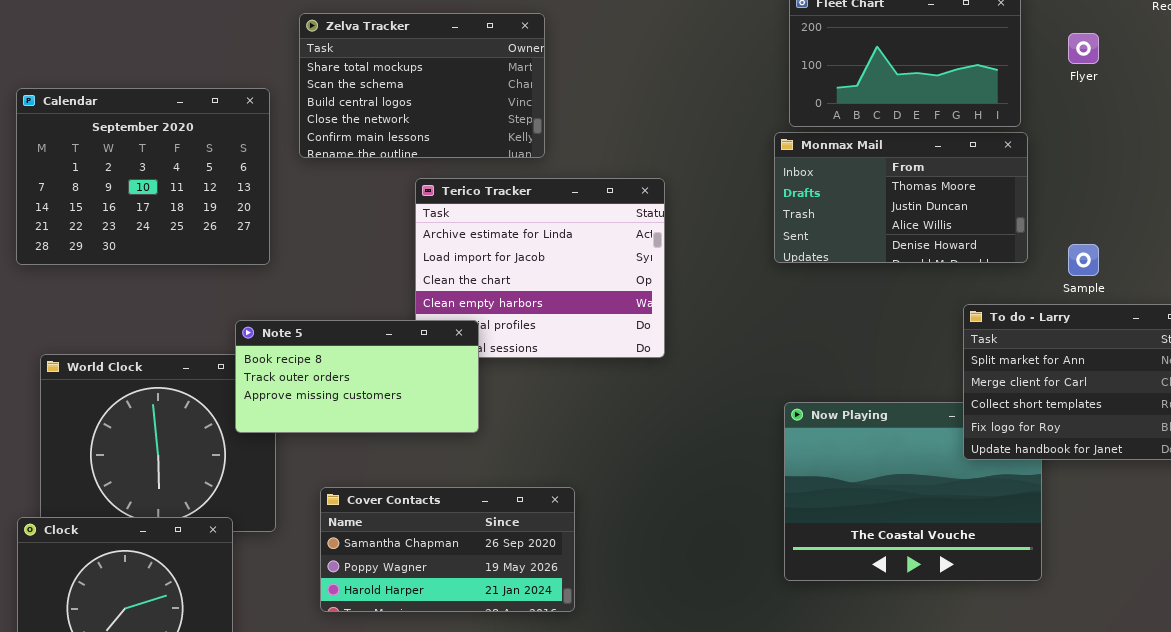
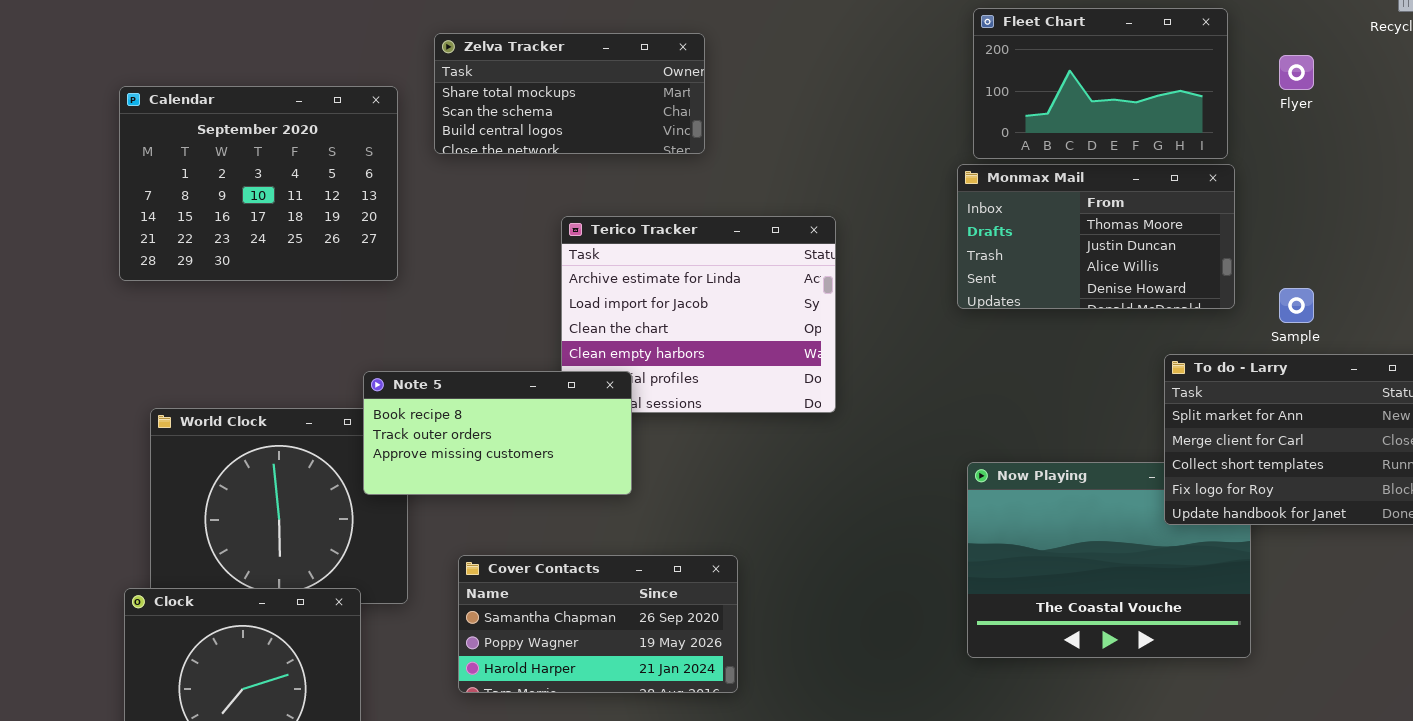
Zelva Tracker: [299,13,545,158] -> [434,33,705,154], resized
Calendar: [16,88,270,265] -> [119,86,398,281], moved

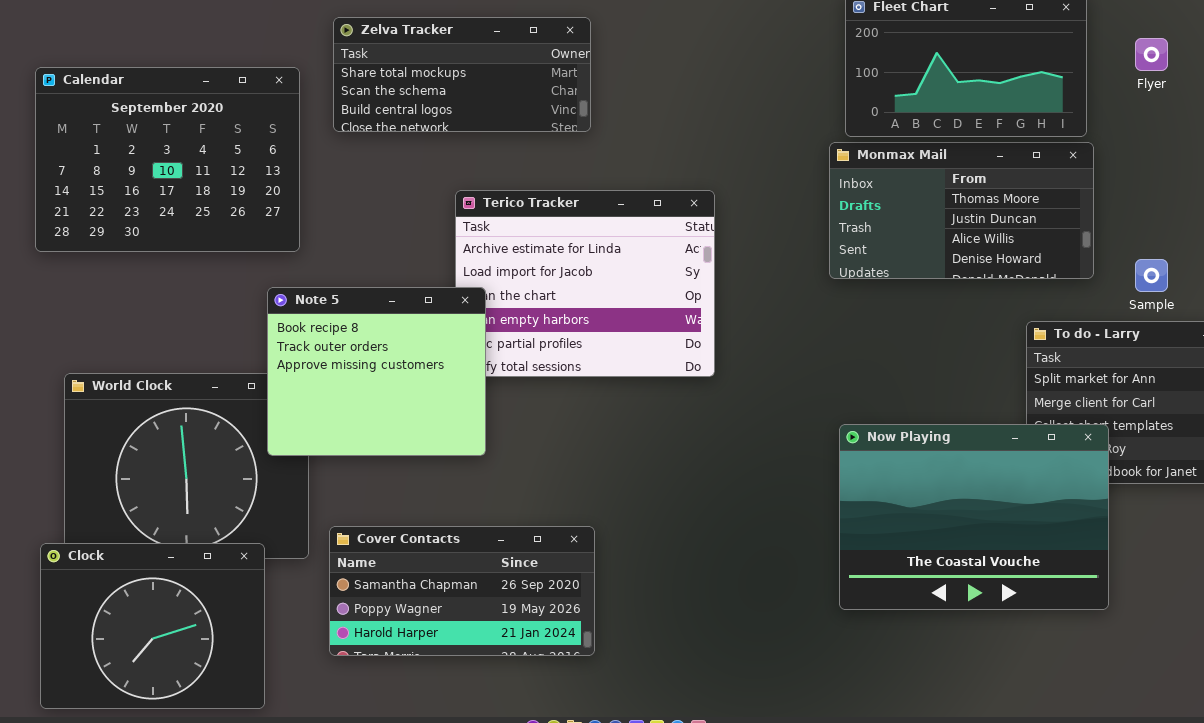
Note 5: [363,371,632,495] -> [267,287,486,456], resized
Now Playing: [967,462,1251,658] -> [839,424,1109,610], raised
Cover Contacts: [458,555,738,693] -> [329,526,595,656], moved

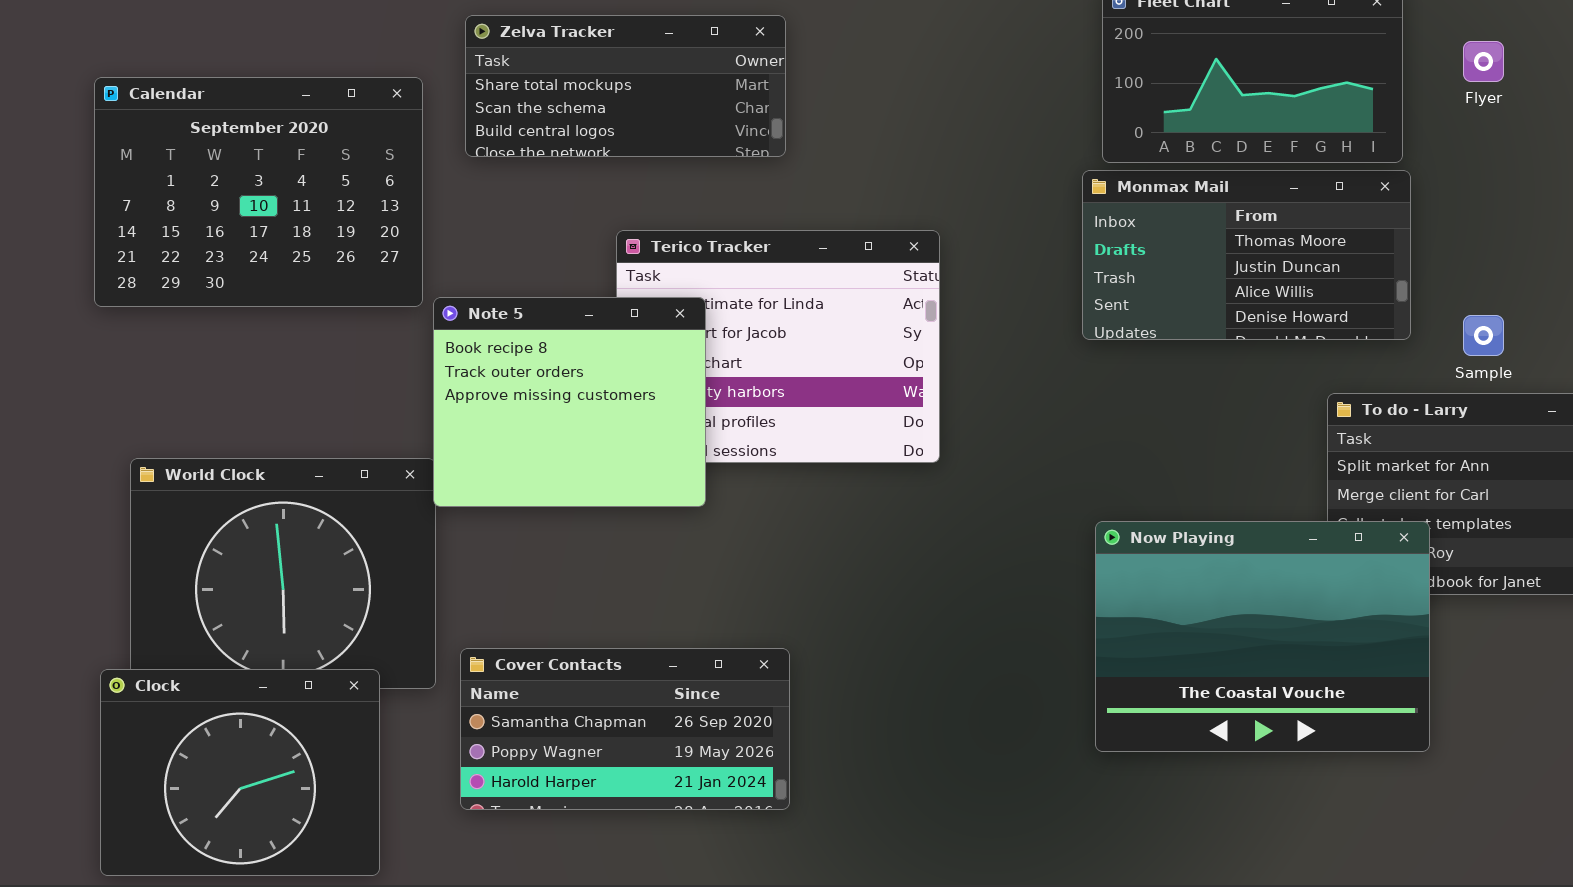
Note 5: [267,287,486,456] -> [433,297,706,507], moved

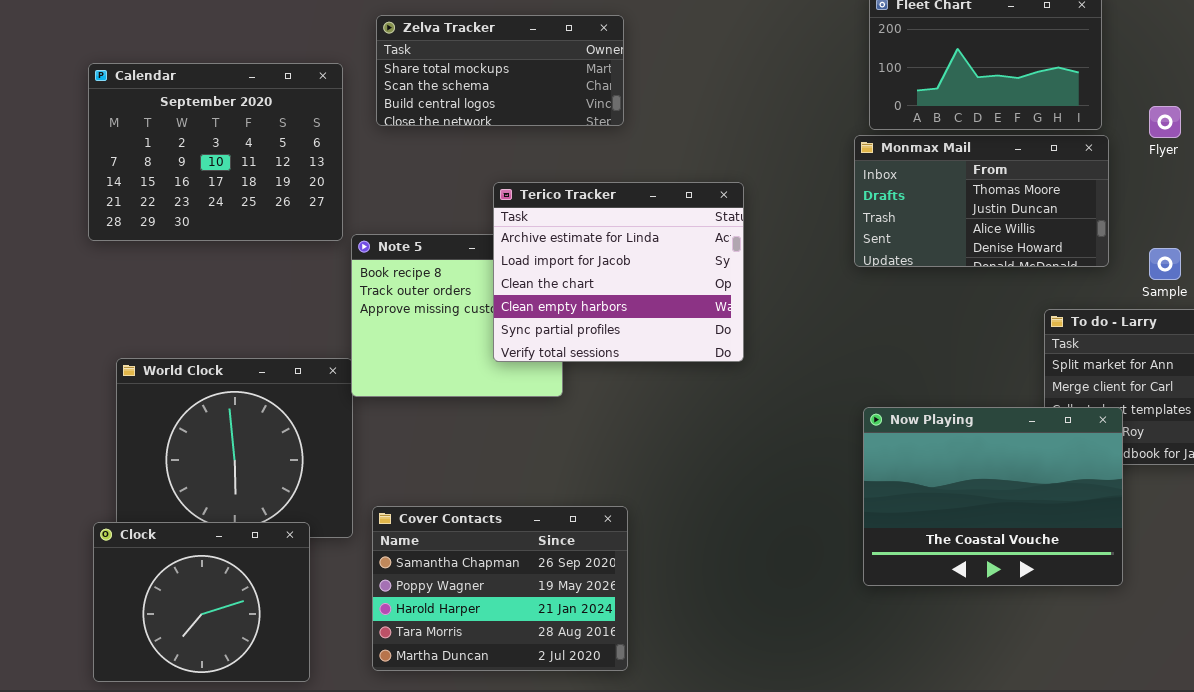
Flyer: [1463,41,1504,82] -> [1149,106,1181,138], moved
Terico Tracker: [616,230,940,463] -> [493,182,744,362], raised
Cover Contacts: [460,648,790,810] -> [372,506,628,671], resized

